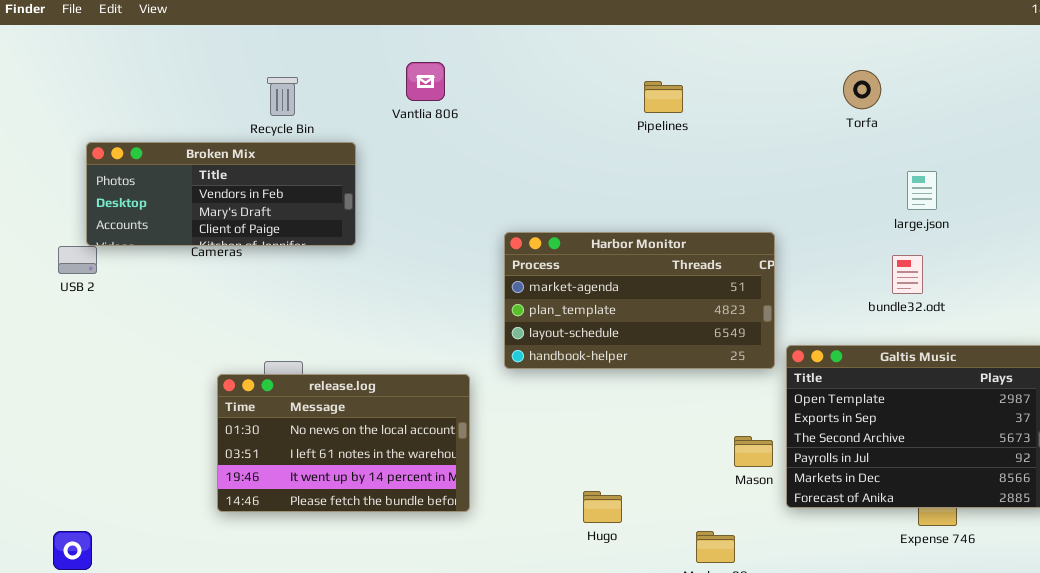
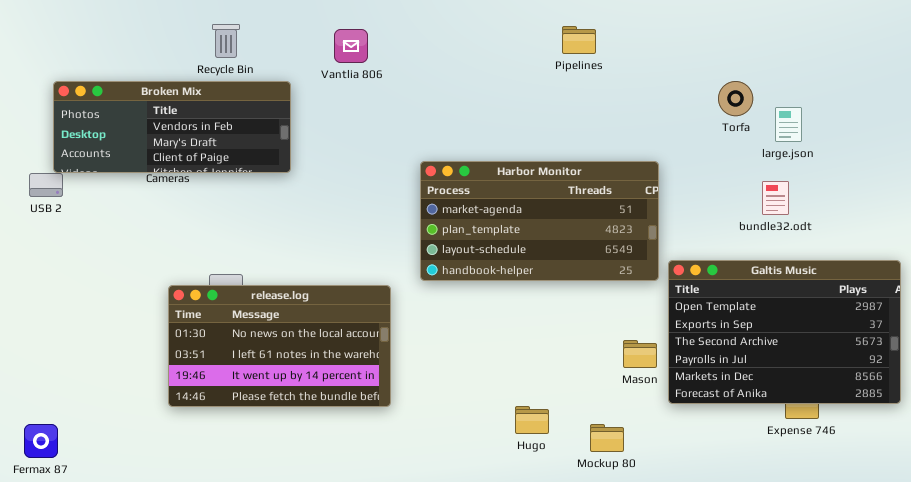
Vantlia 806: [406,62,445,101] -> [334,29,368,63], moved
Torfa: [843,70,881,109] -> [718,81,753,116], moved
Pipelines: [644,81,683,113] -> [562,26,596,54], moved
Hugo: [583,491,622,523] -> [515,406,549,434], moved

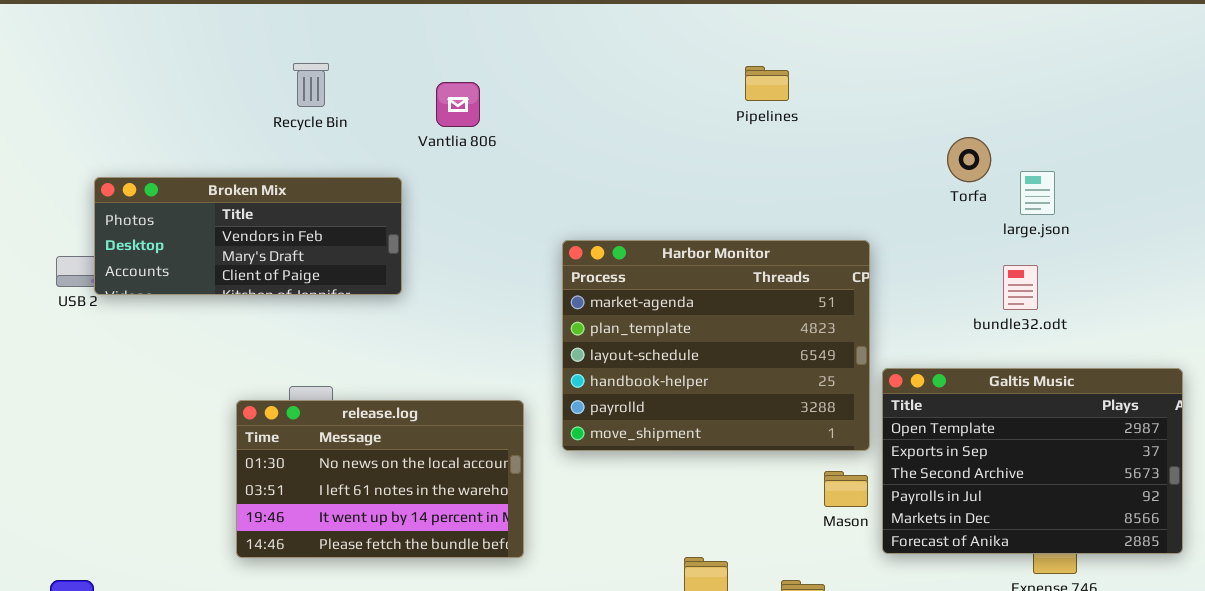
Vantlia 806: [334,29,368,63] -> [436,82,480,127], moved
Broken Mix: [53,81,291,173] -> [94,177,402,295], moved
Harbor Monitor: [420,161,659,281] -> [562,240,870,451], resized

